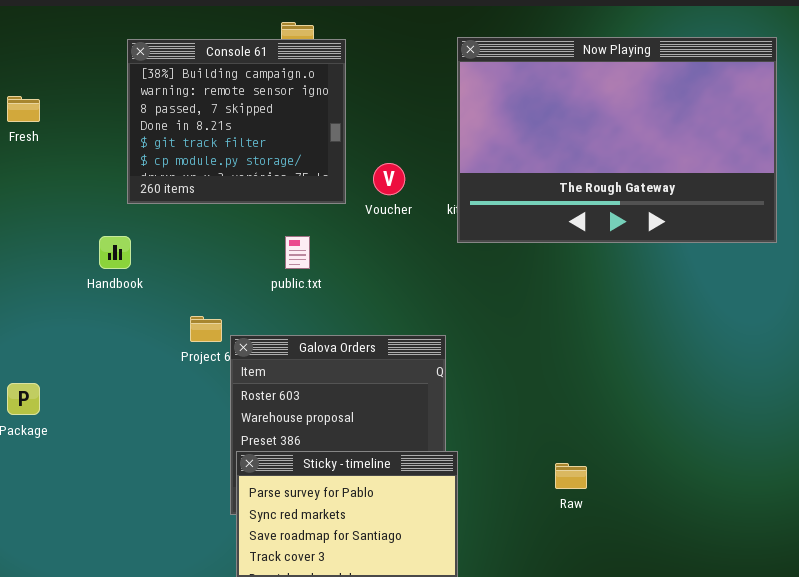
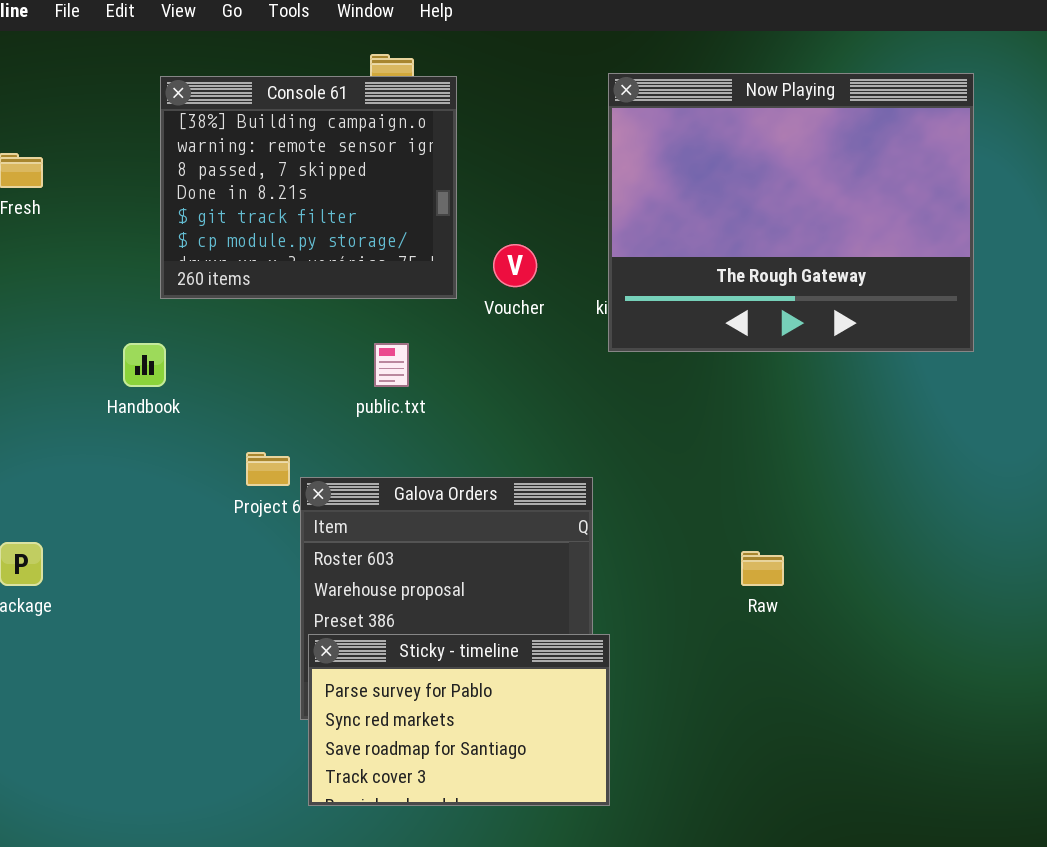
Now Playing: [457,37,777,243] -> [608,73,974,352], resized
Raw: [555,463,587,489] -> [741,551,784,586], moved

